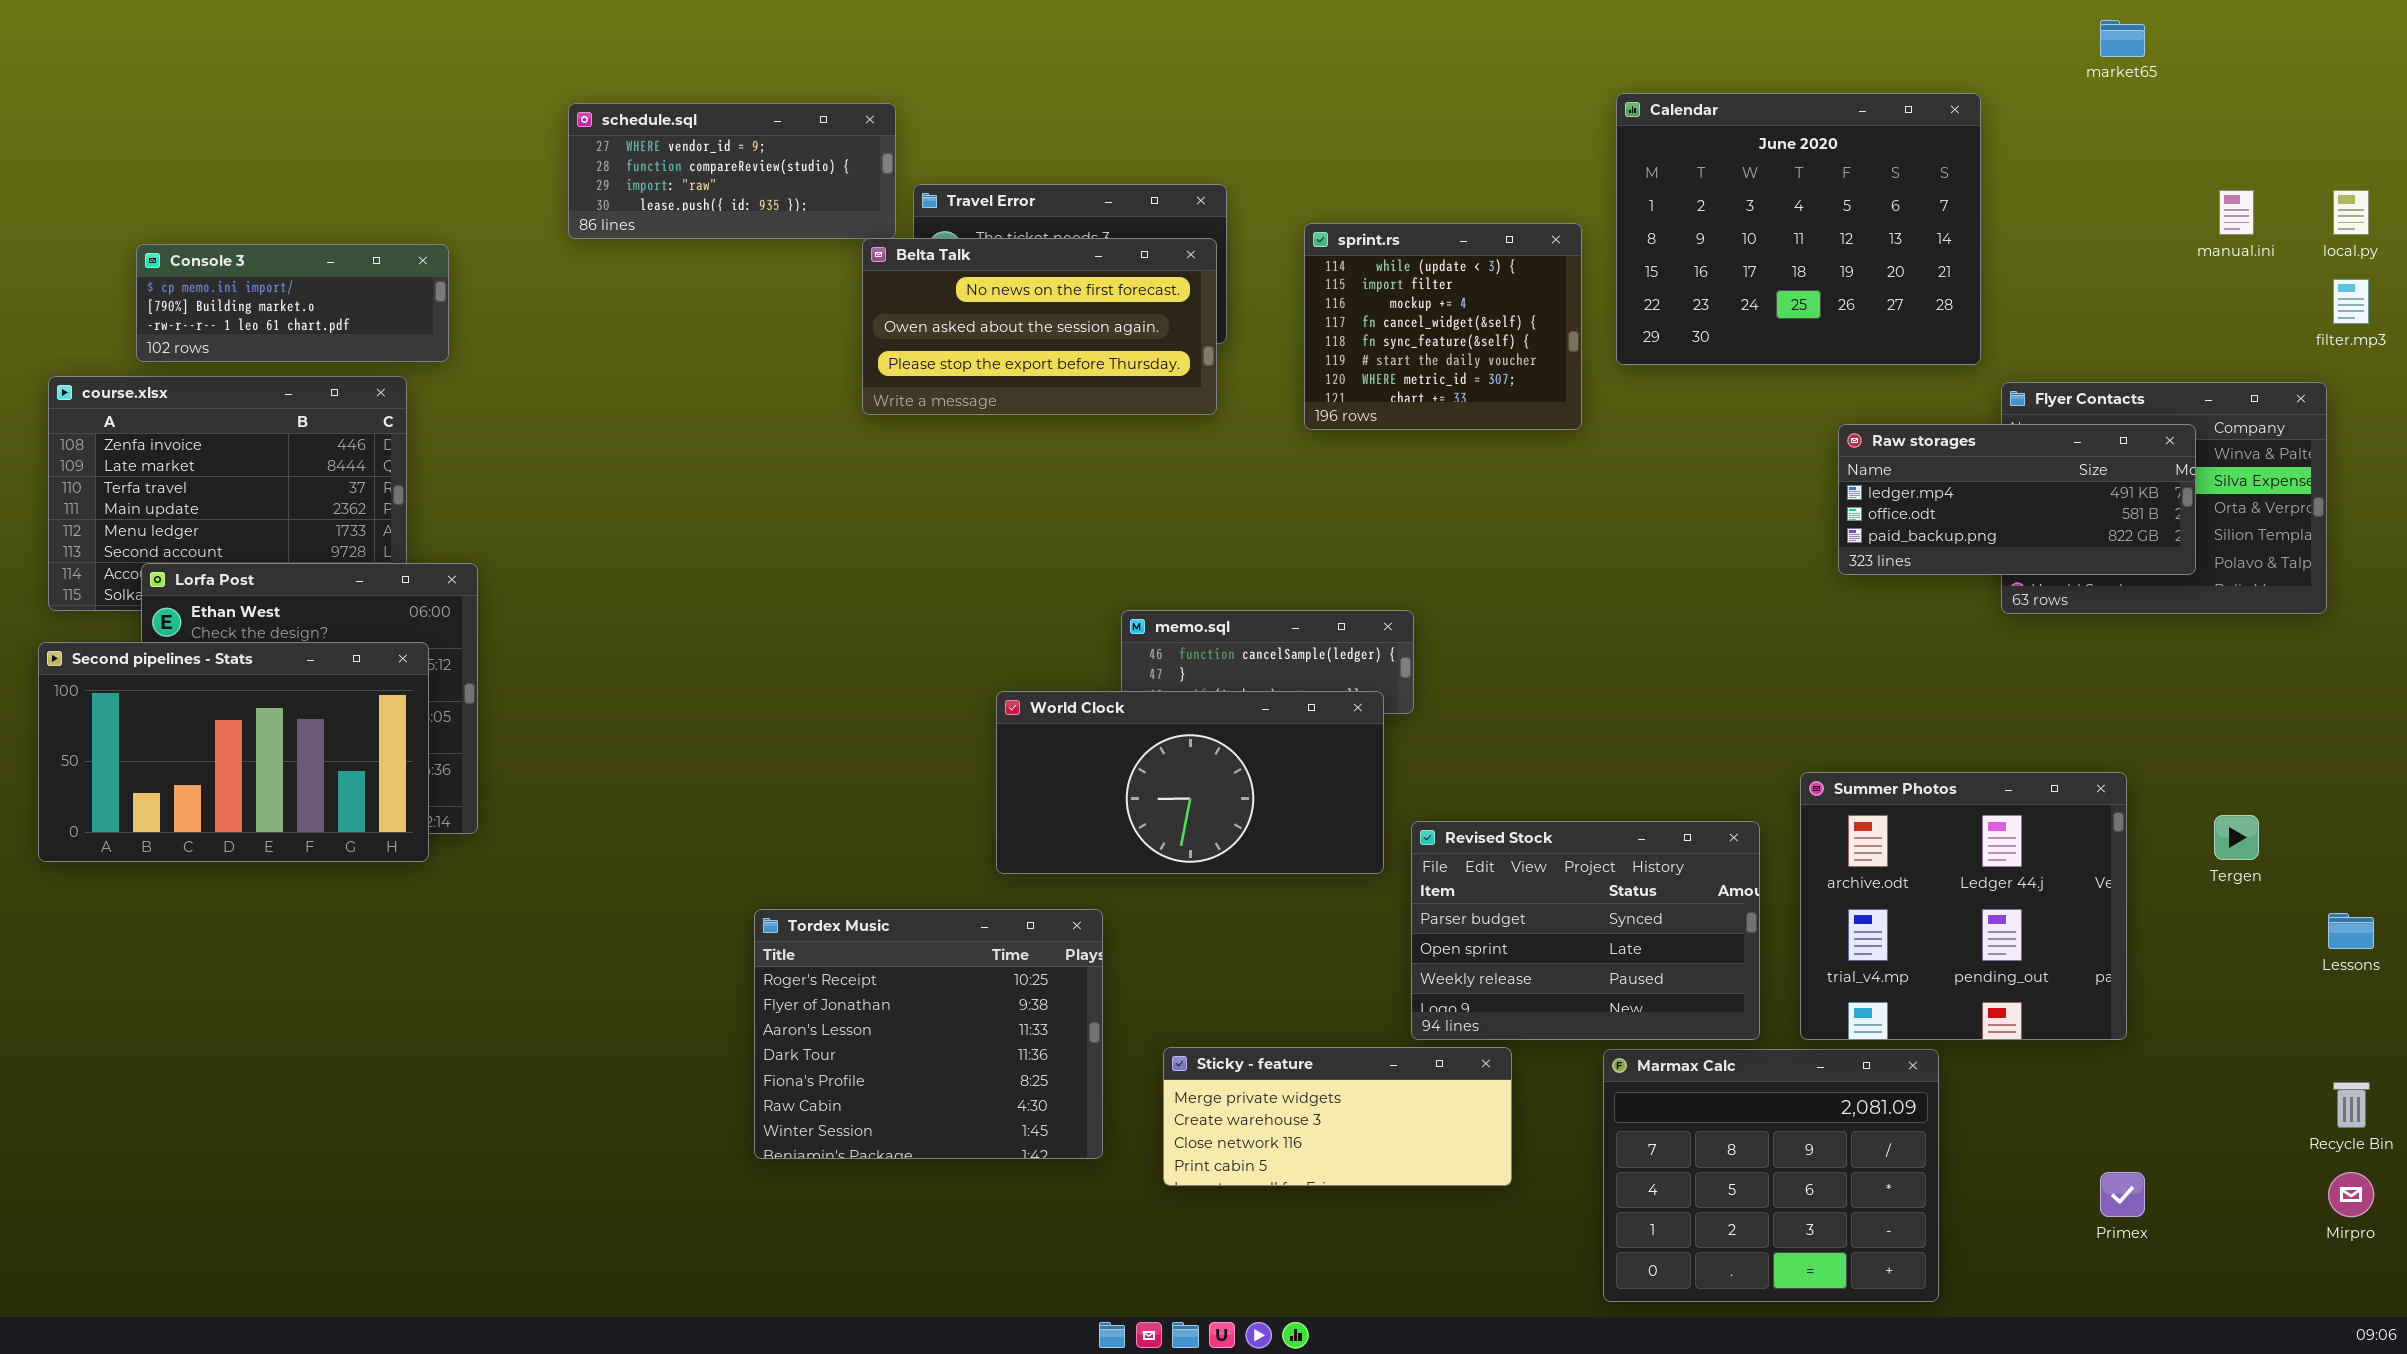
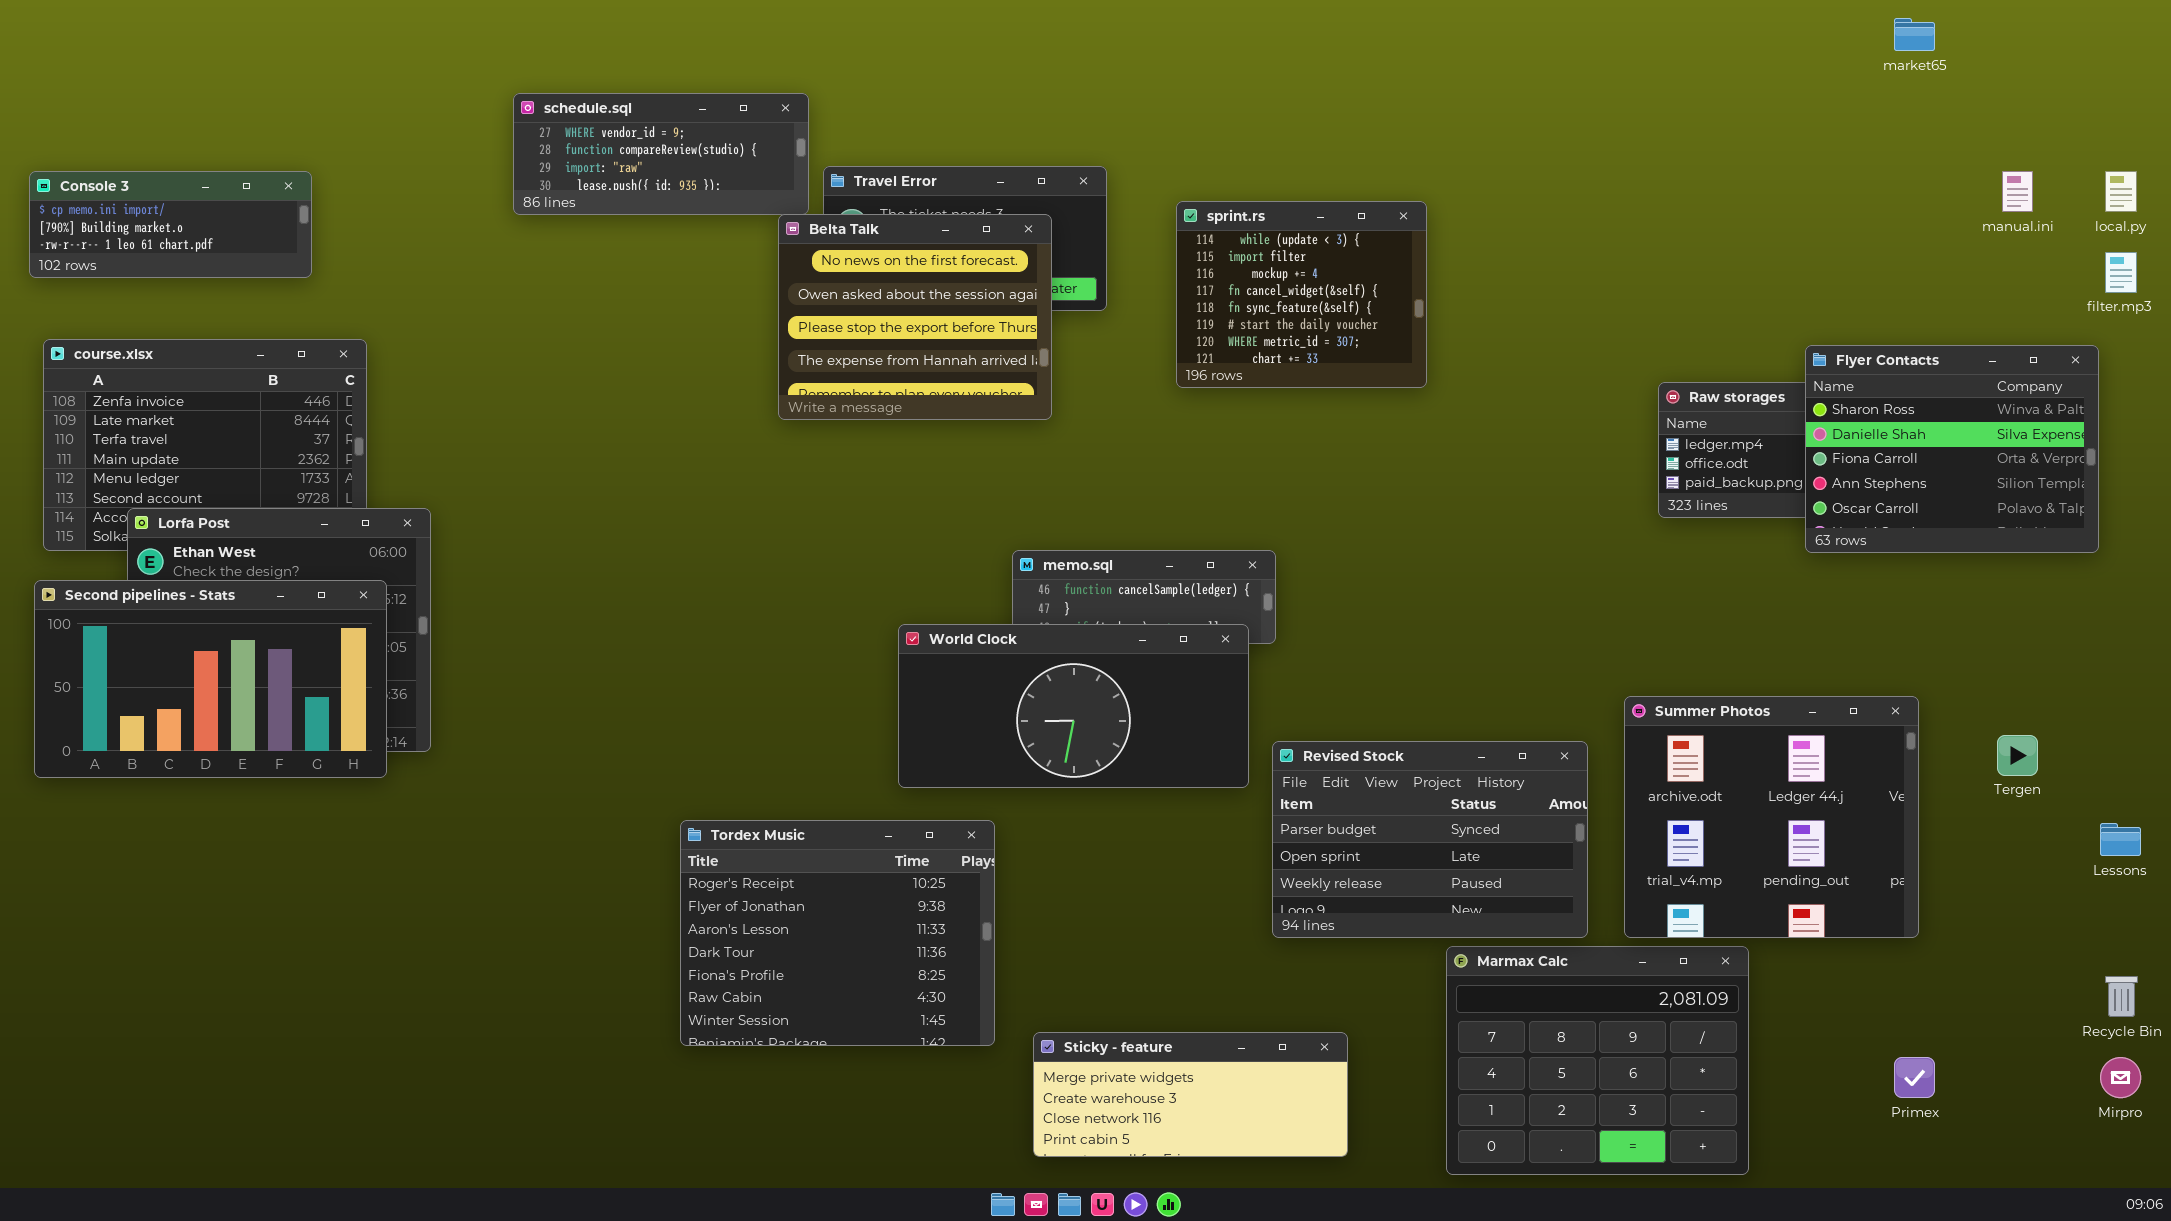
Calendar: [1616,93,1981,365] -> none, closed
Belta Talk: [862,238,1217,415] -> [778,214,1052,420], resized
Console 3: [136,244,449,362] -> [29,171,312,278], moved
Flyer Contacts: [2001,382,2327,614] -> [1805,345,2099,553], raised
Sticky - feature: [1163,1047,1512,1186] -> [1033,1032,1348,1157], moved

